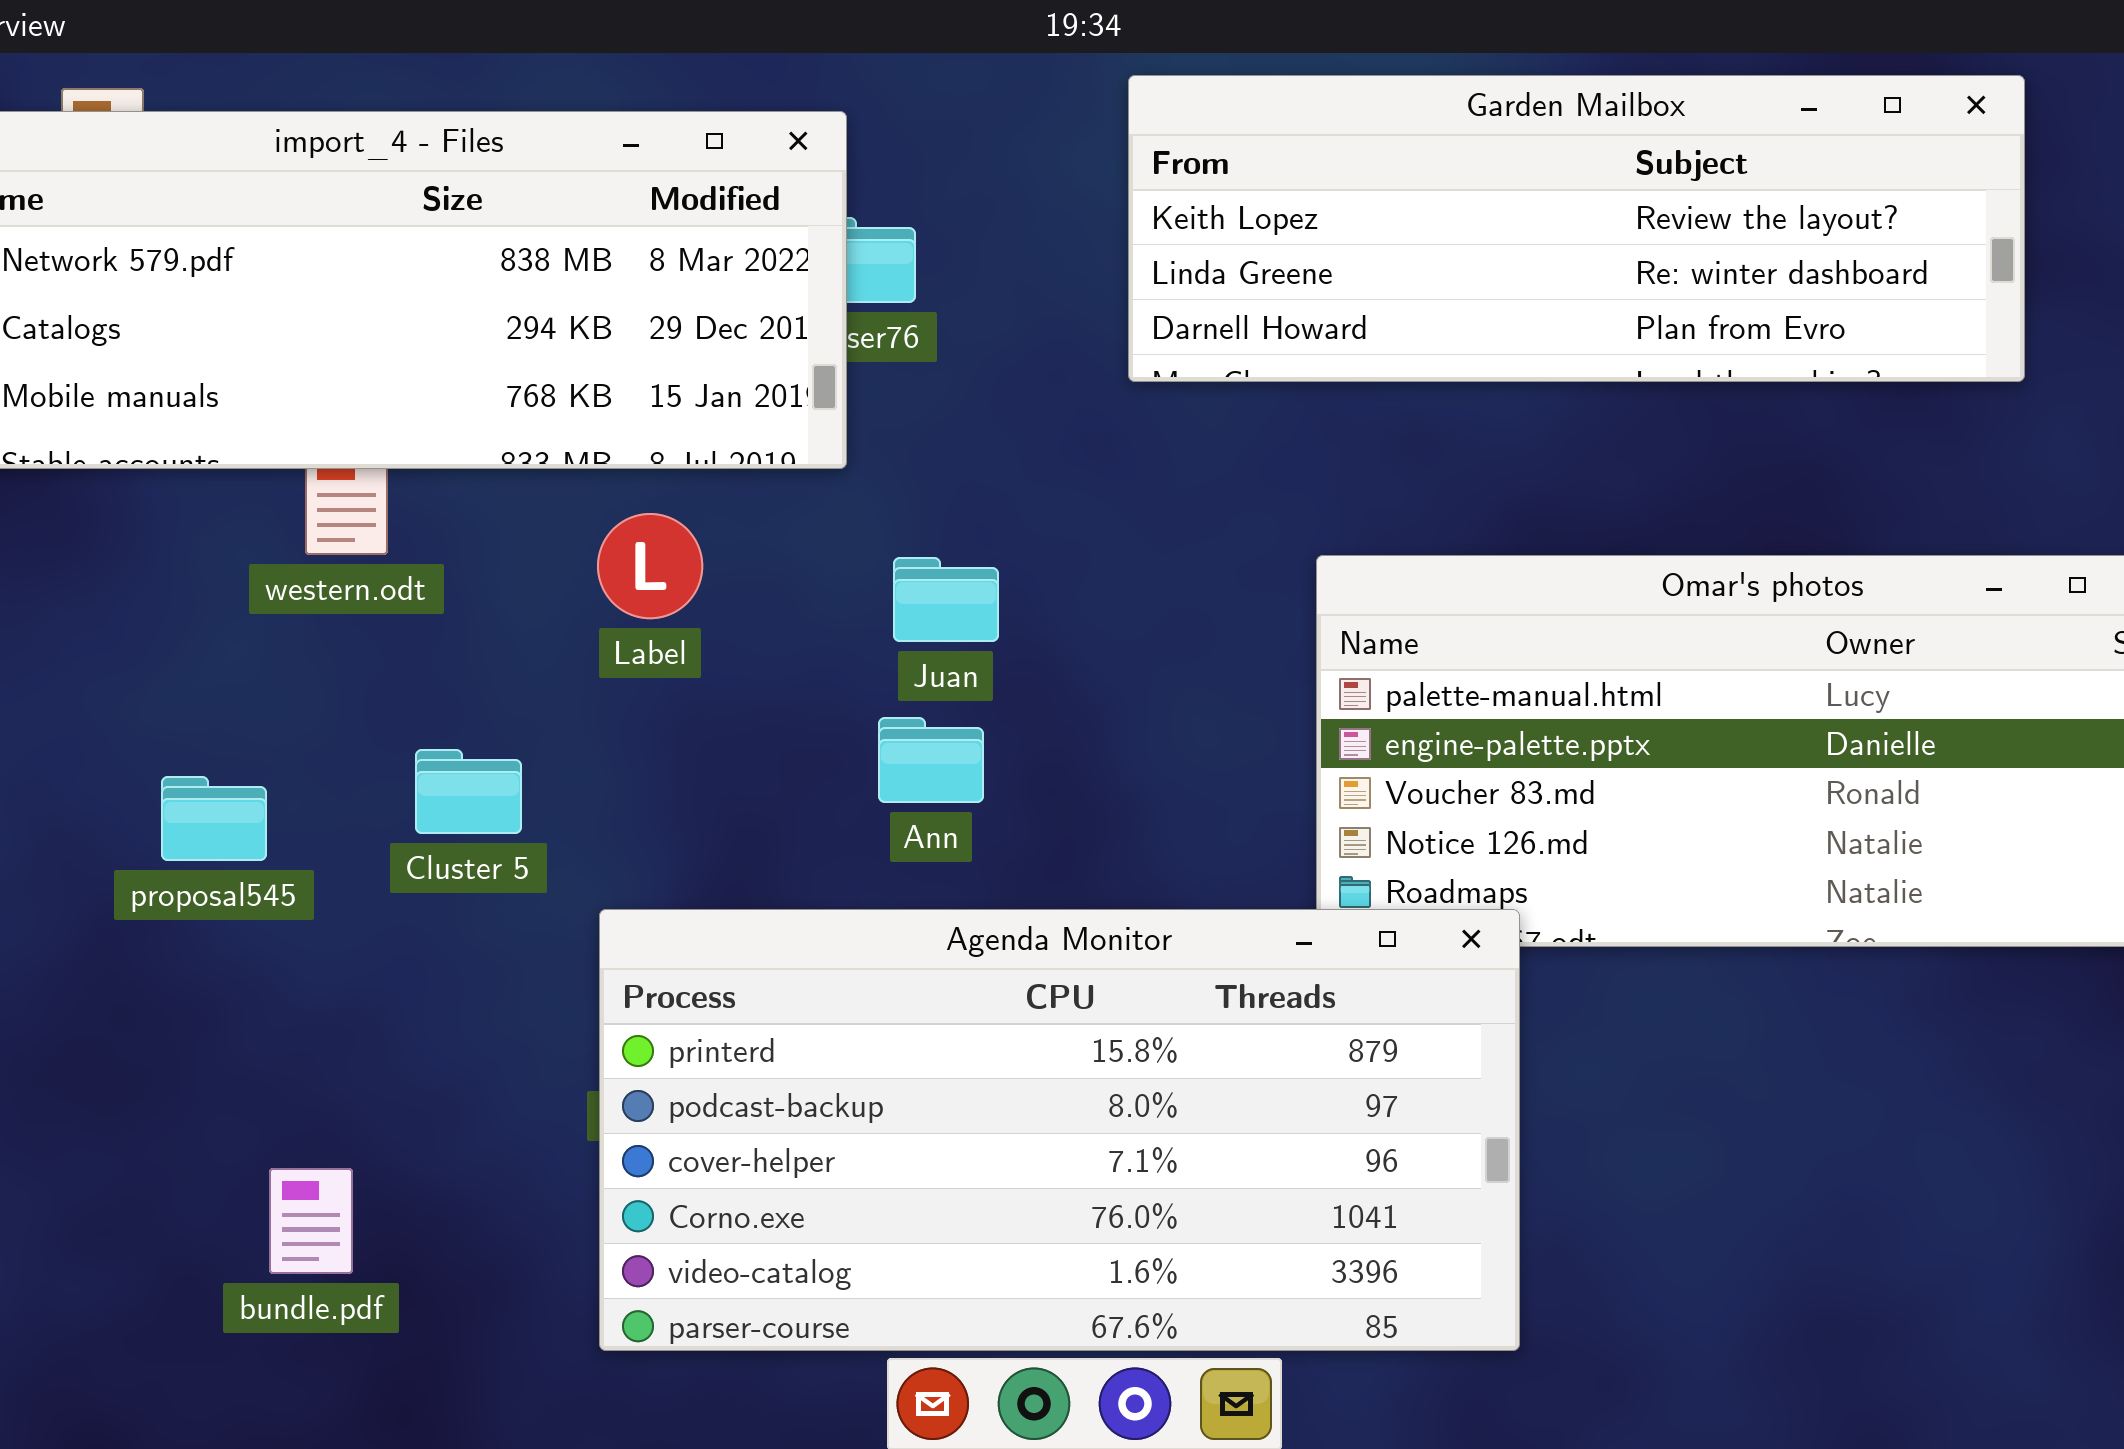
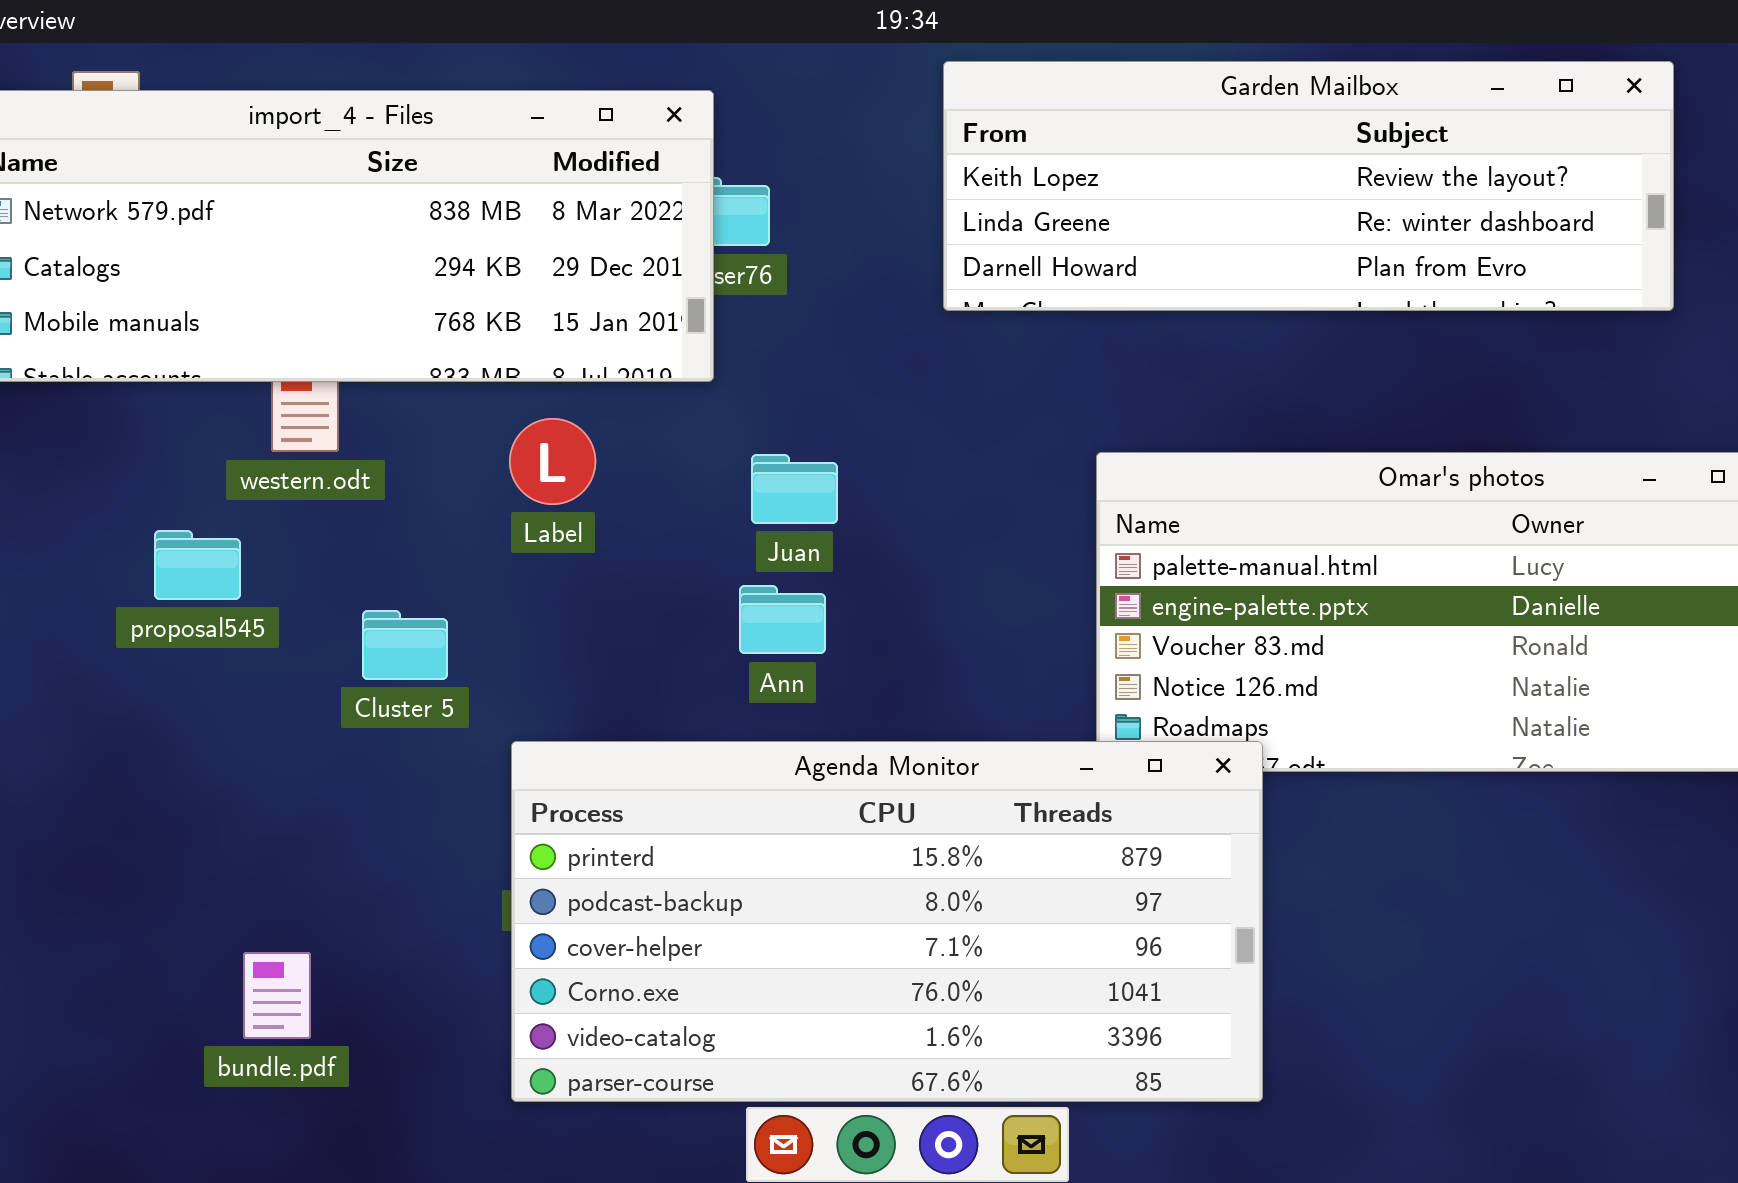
proposal545: [161,776,267,861] -> [154,530,241,600], moved

